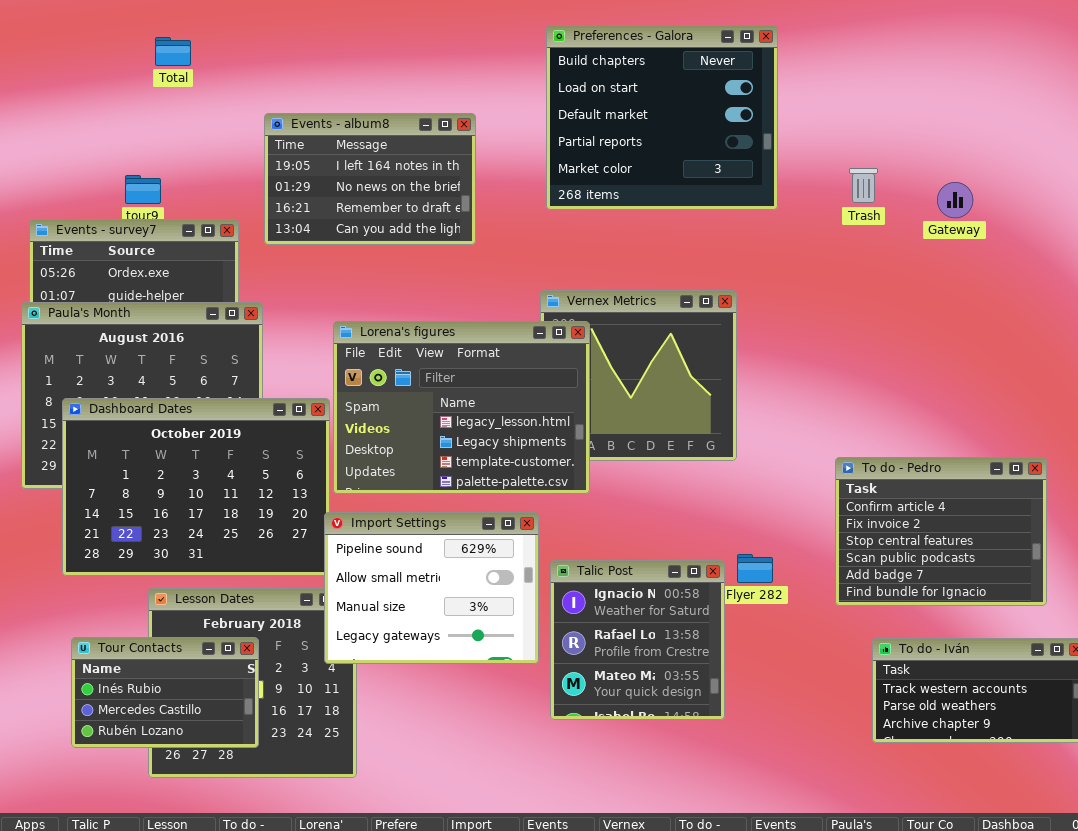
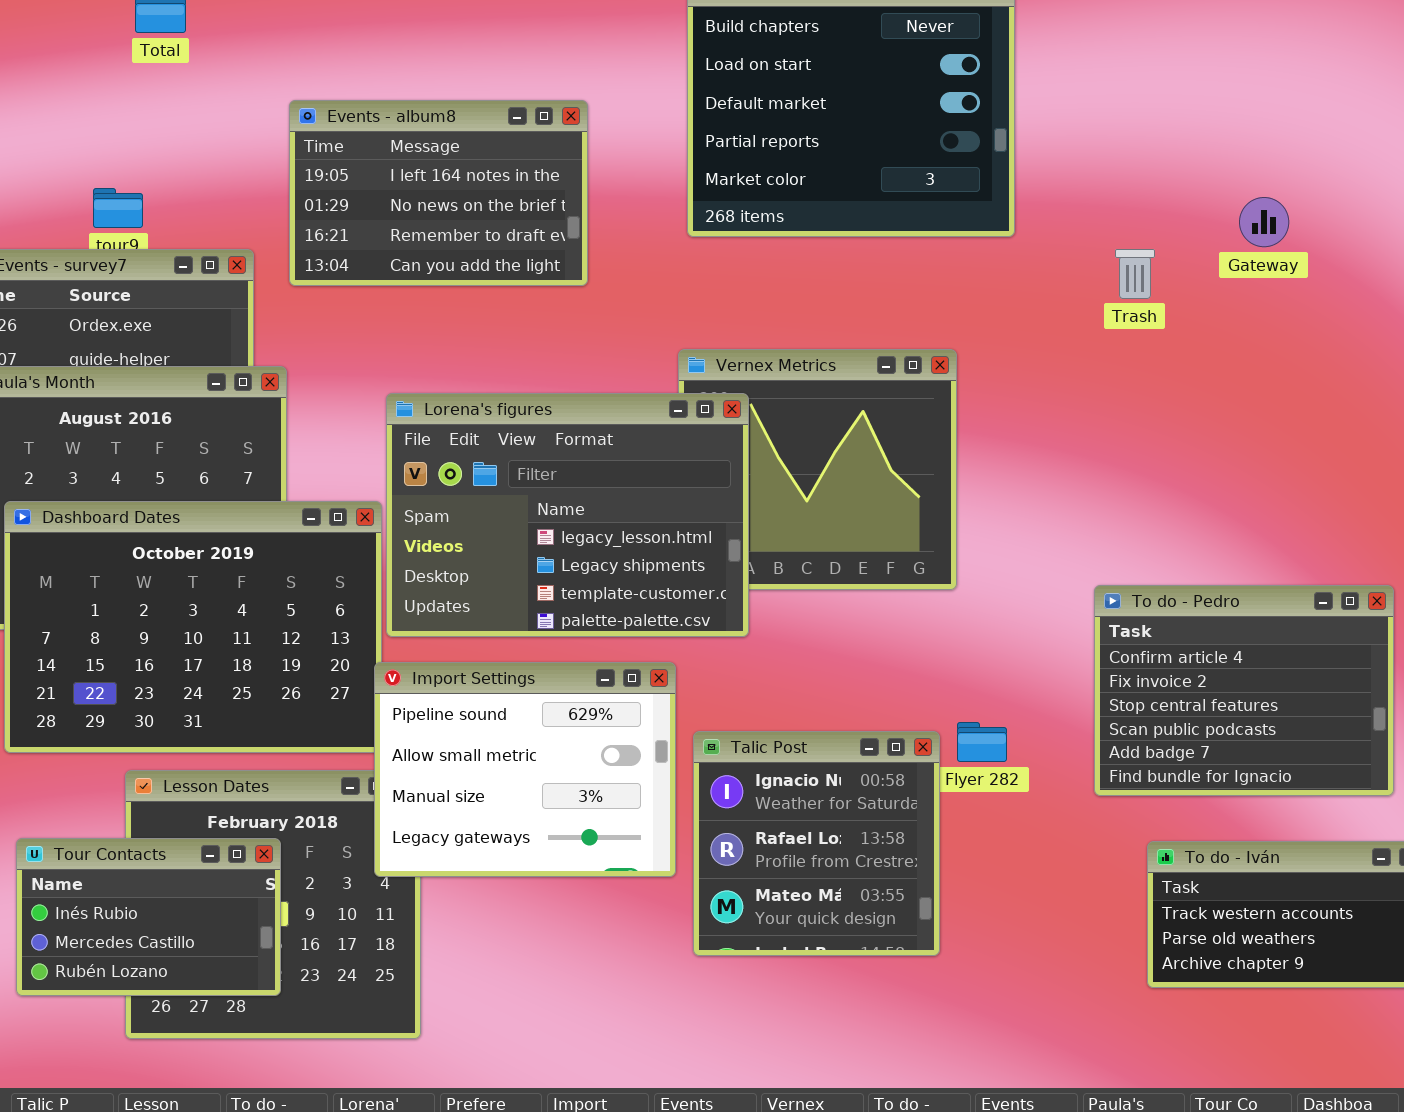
Trash: [849,168,878,203] -> [1115,249,1155,299], moved

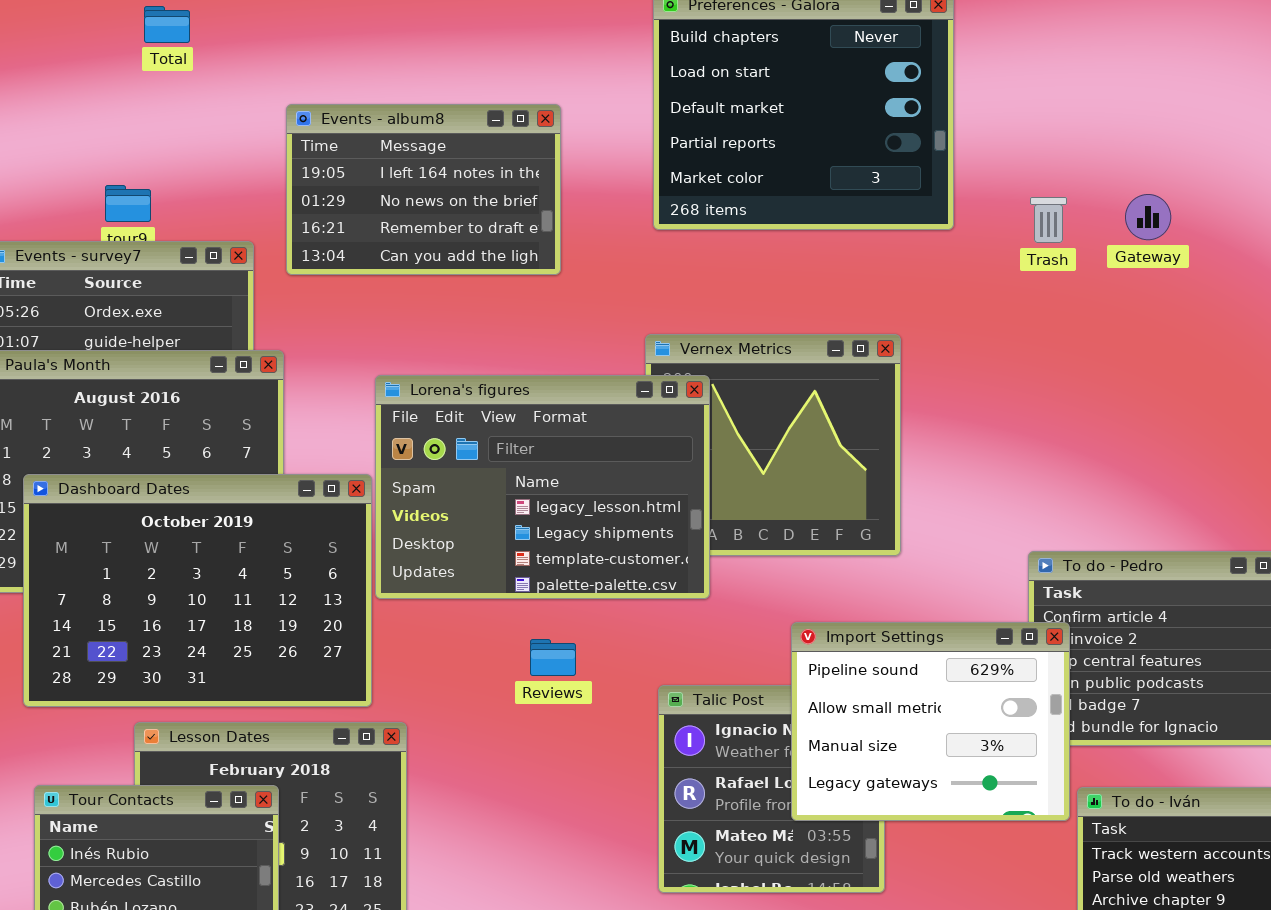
Gateway: [1239,197,1289,247] -> [1125,194,1171,240], moved
Trash: [1115,249,1155,299] -> [1030,197,1067,243], moved
Import Settings: [374,662,676,877] -> [791,622,1070,821], moved

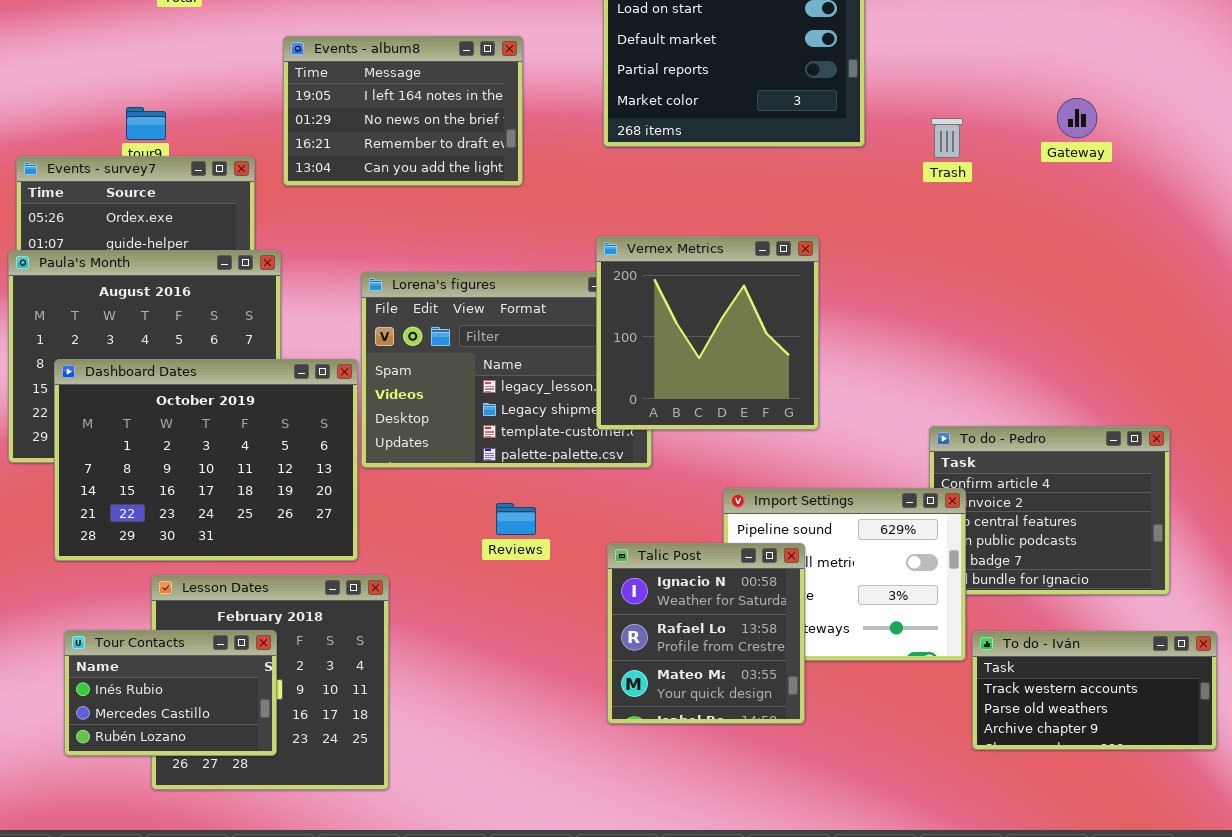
Gateway: [1125,194,1171,240] -> [1057,98,1097,138], moved
Vernex Metrics: [645,334,901,556] -> [596,236,819,430], raised
Talic Post: [658,685,885,893] -> [607,543,805,724], raised

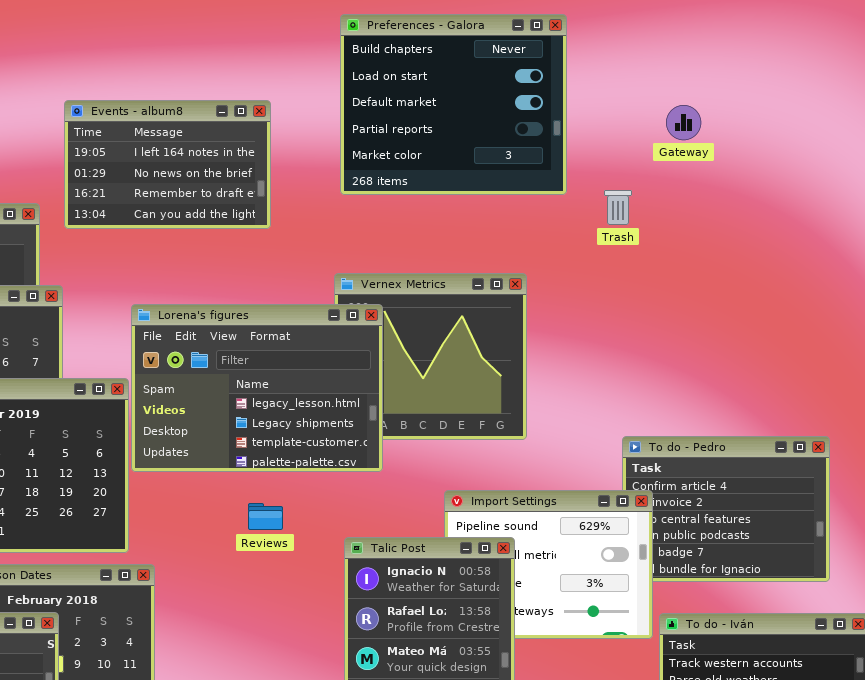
Gateway: [1057,98,1097,138] -> [666,105,701,140], moved
Trash: [931,118,963,158] -> [604,190,632,225], moved
Lorena's figures: [361,272,652,468] -> [131,304,383,472], raised

